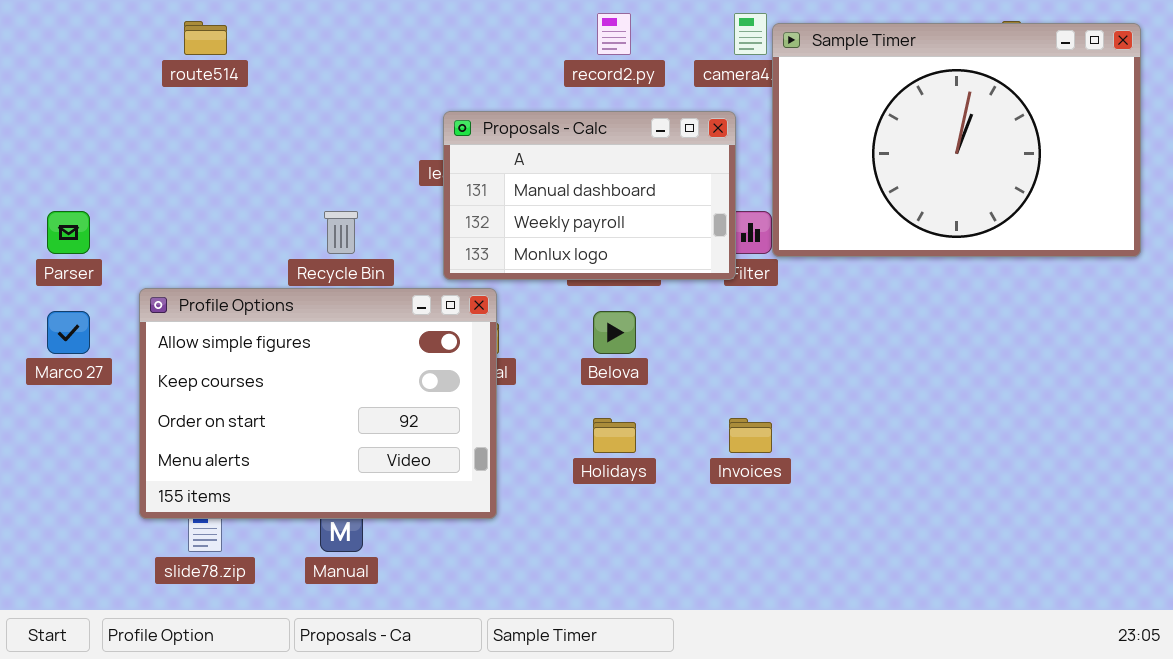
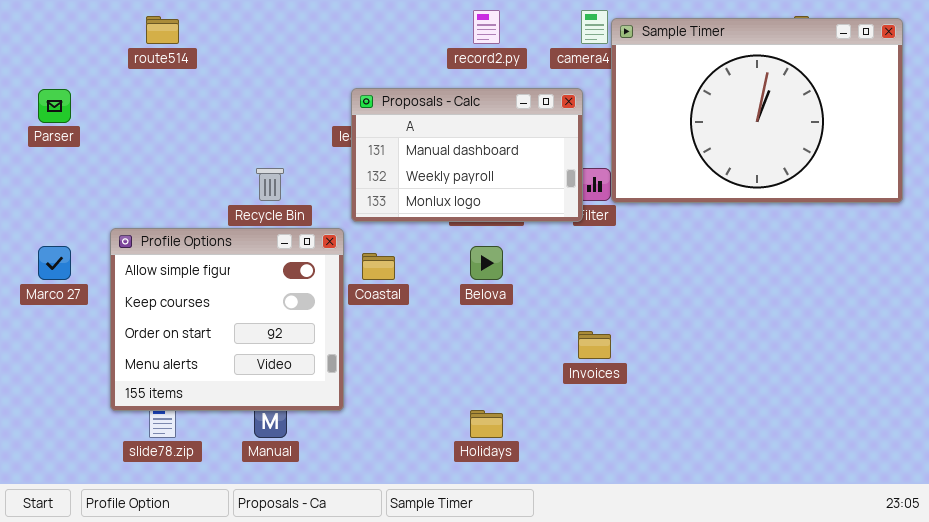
Parser: [47,211,90,254] -> [38,89,71,123], moved
Profile Options: [139,288,497,519] -> [110,228,344,411], resized
Holidays: [593,418,636,453] -> [470,410,503,438], moved

